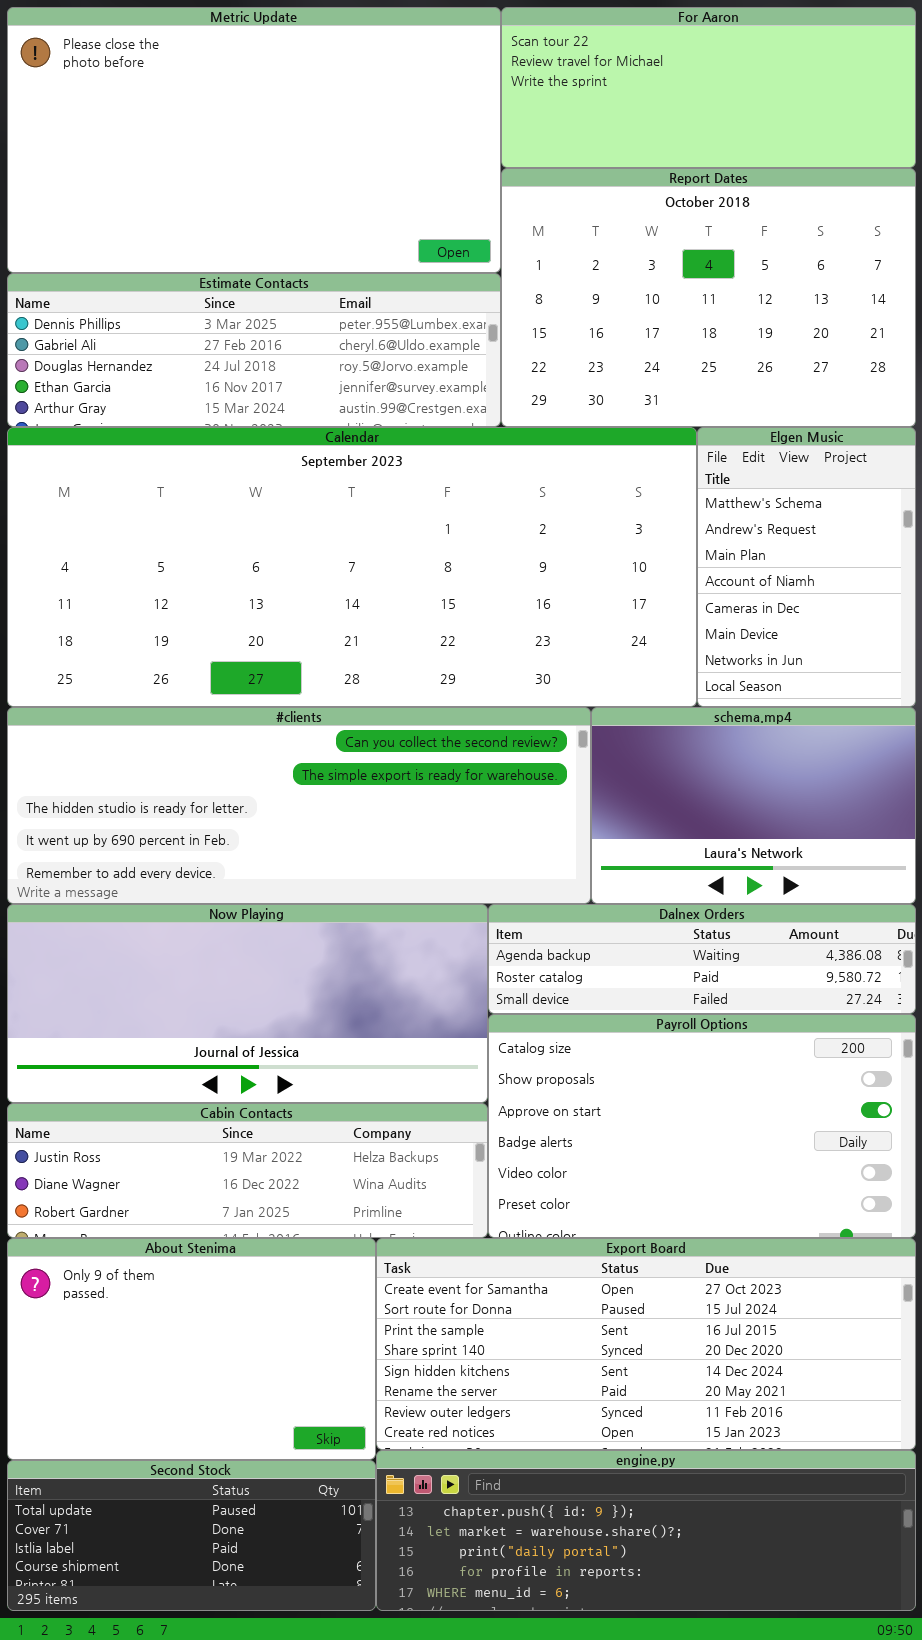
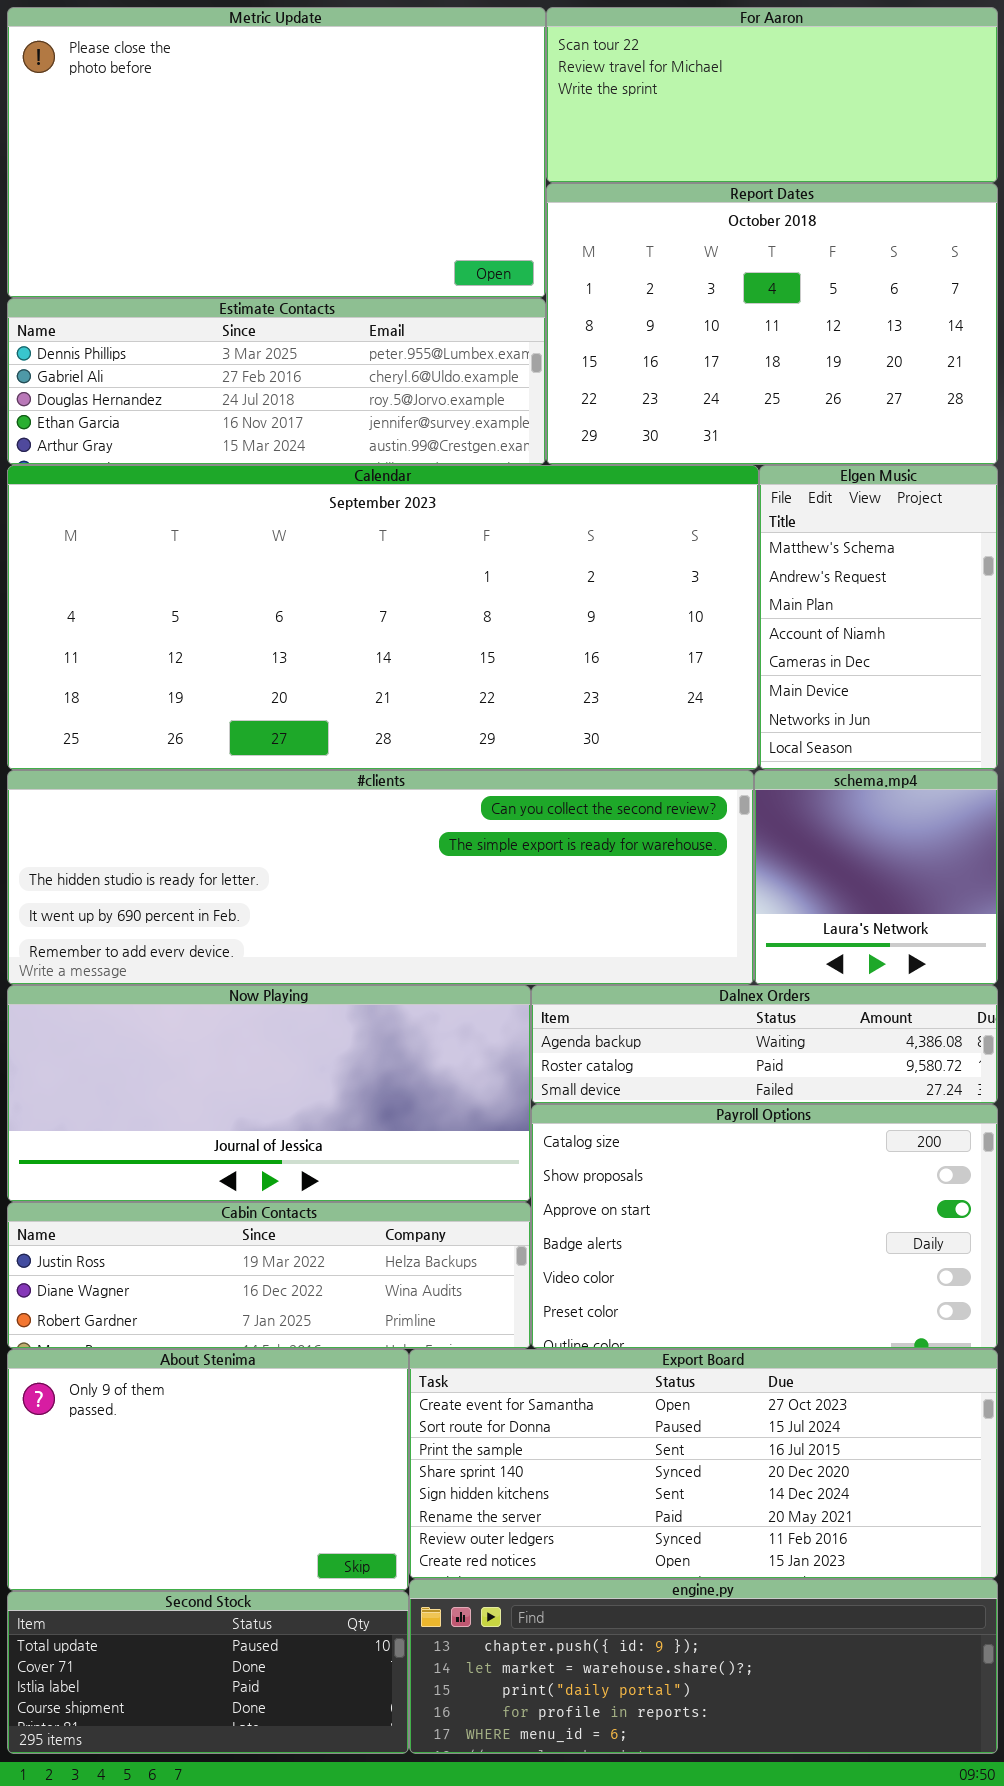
#clients: [7,707,591,904] -> [7,770,754,985], resized
schema.mp4: [591,707,916,904] -> [754,770,998,985], resized

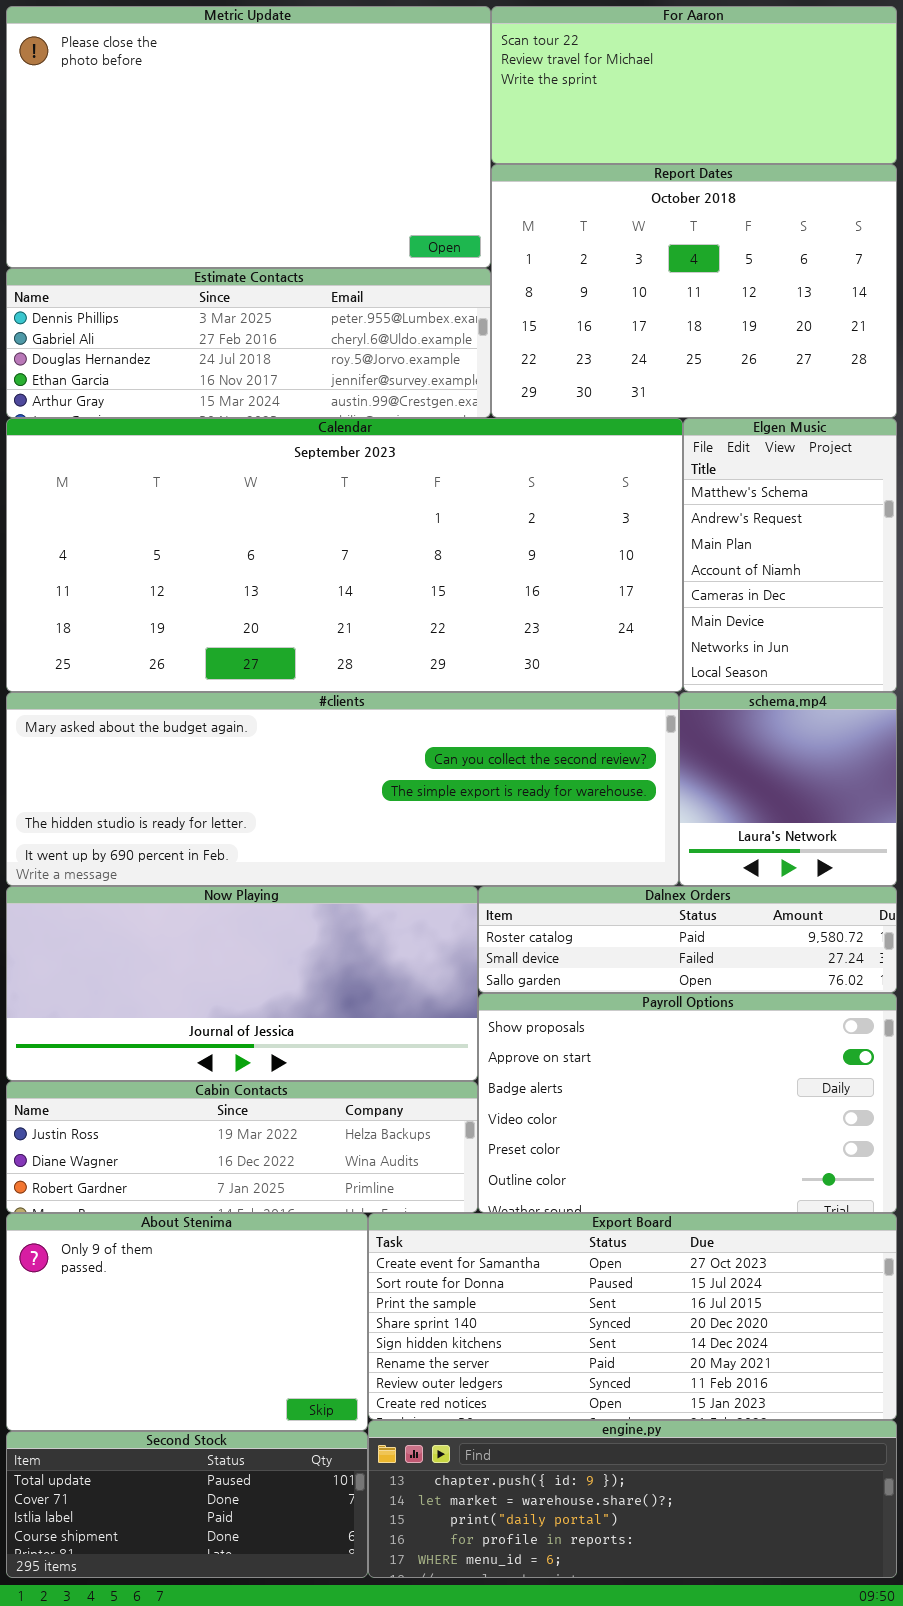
#clients: [7,770,754,985] -> [6,692,679,886], scrolled up 1 row
Dalnex Orders: [531,985,998,1104] -> [478,886,897,993], scrolled down 1 row
Payroll Options: [531,1104,998,1349] -> [478,993,897,1213], scrolled down 1 row

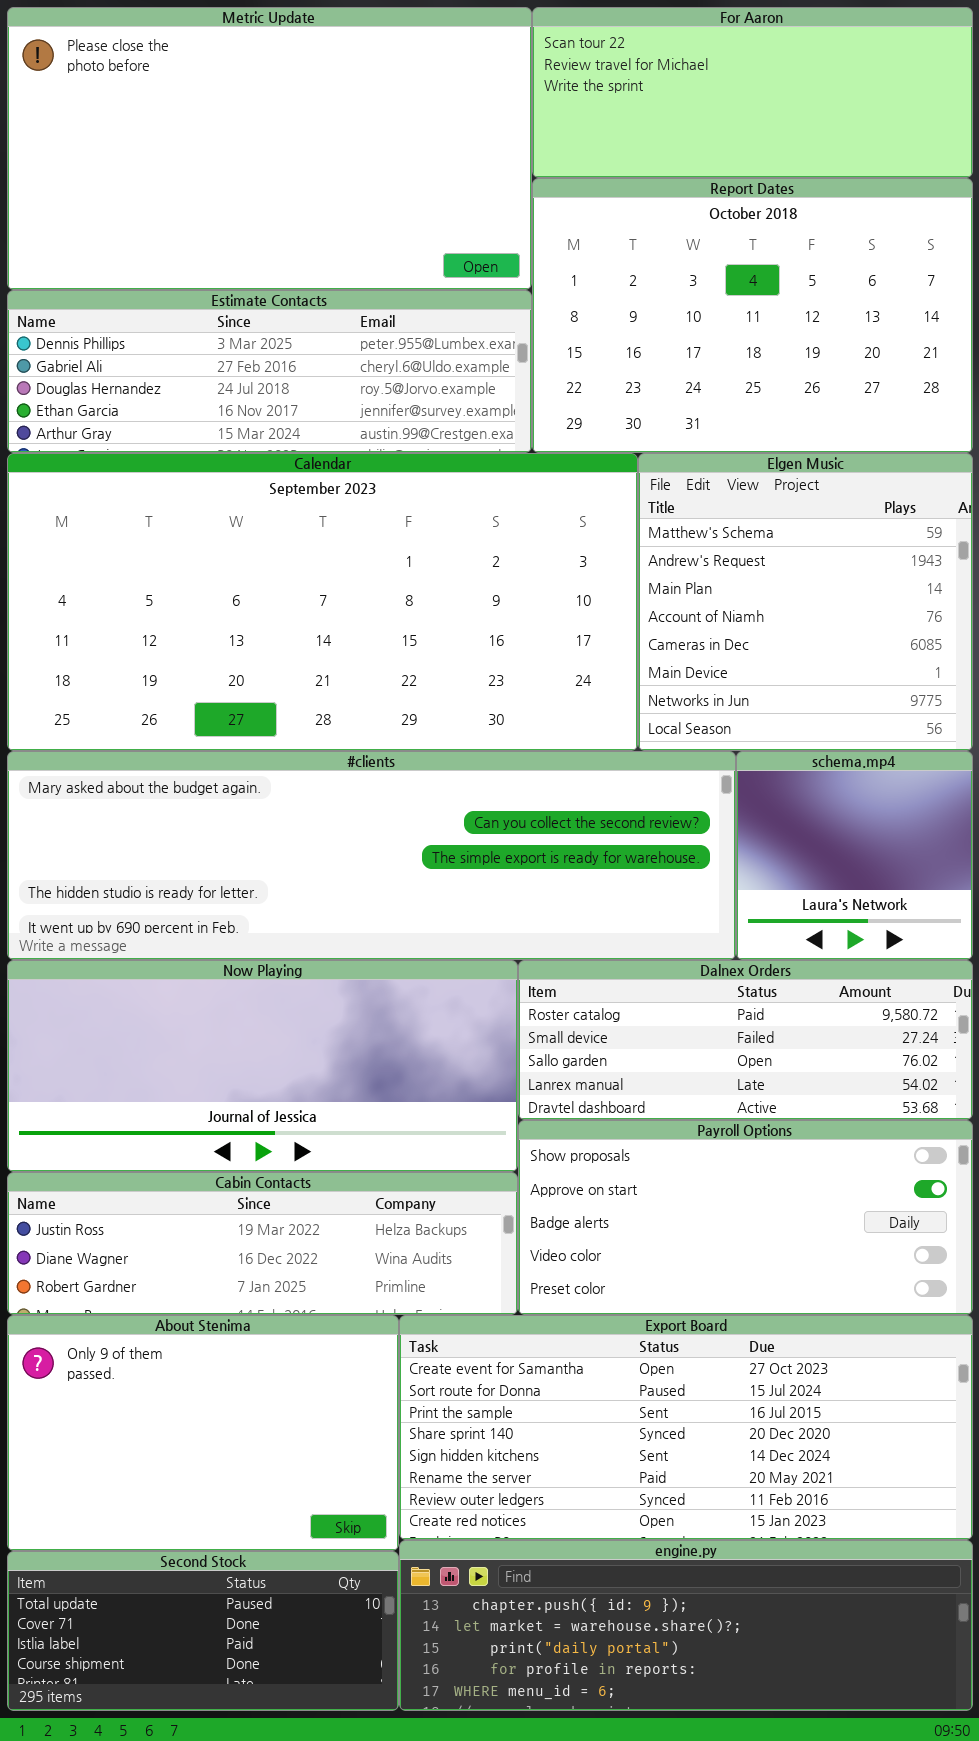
Calendar: [6,418,683,692] -> [7,453,638,751], resized
Elgen Music: [683,418,897,692] -> [638,453,973,751], resized
Dalnex Orders: [478,886,897,993] -> [518,960,973,1120], resized
Payroll Options: [478,993,897,1213] -> [518,1120,973,1315], resized

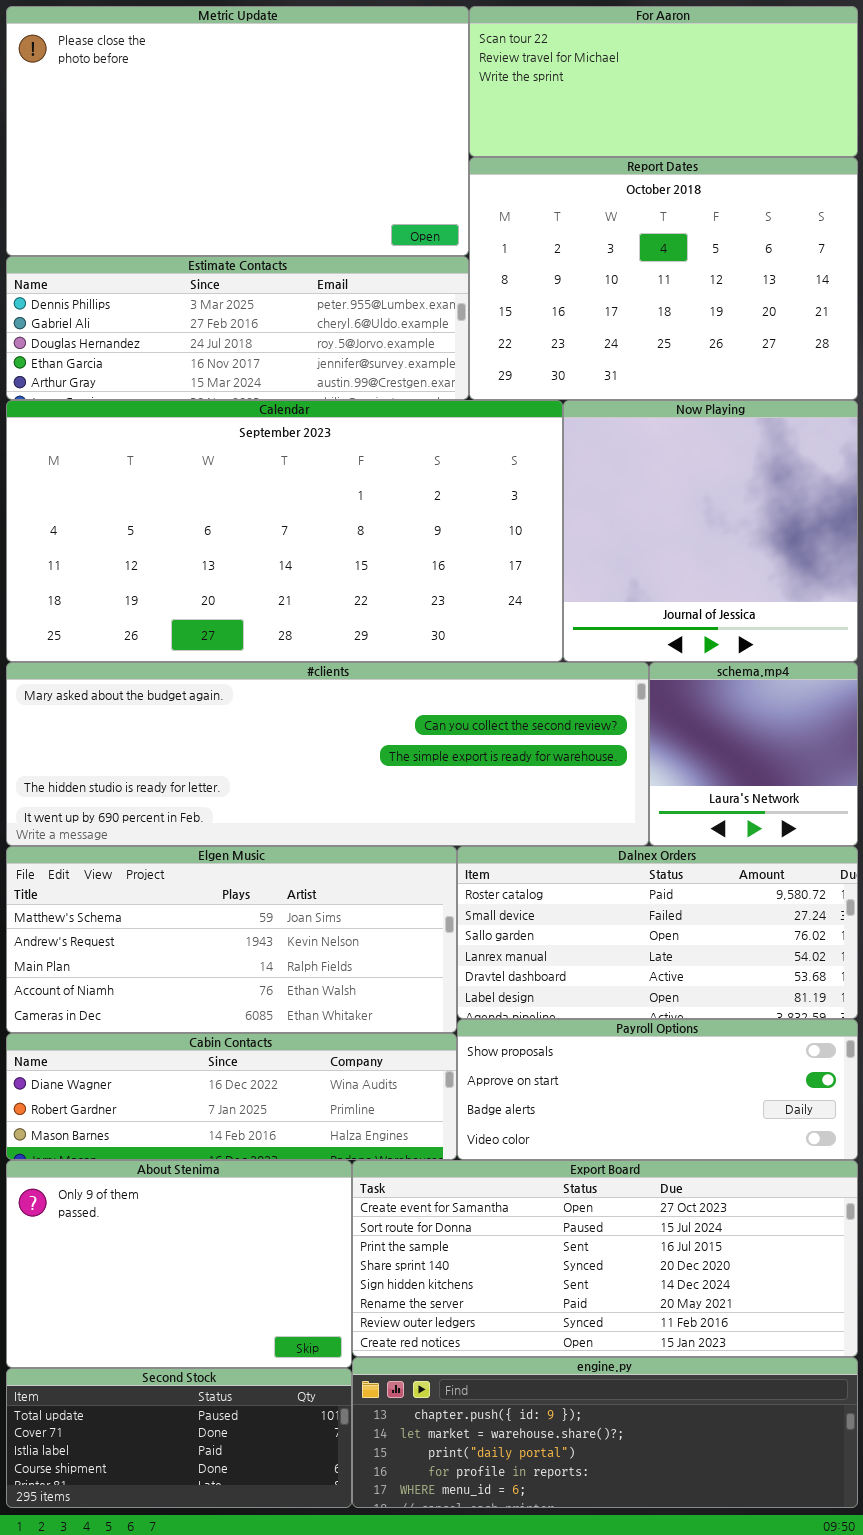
Elgen Music: [638,453,973,751] -> [6,846,457,1033], moved, resized
Now Playing: [7,960,518,1172] -> [563,400,858,662], moved, resized
Dalnex Orders: [518,960,973,1120] -> [457,846,858,1019], resized
Payroll Options: [518,1120,973,1315] -> [457,1019,858,1160], resized
Cabin Contacts: [7,1172,518,1315] -> [6,1033,457,1160], scrolled down 1 row

